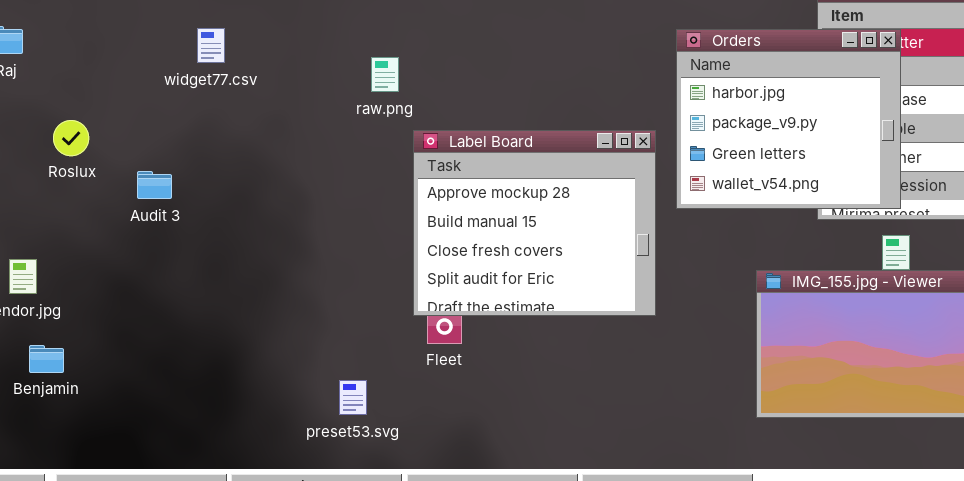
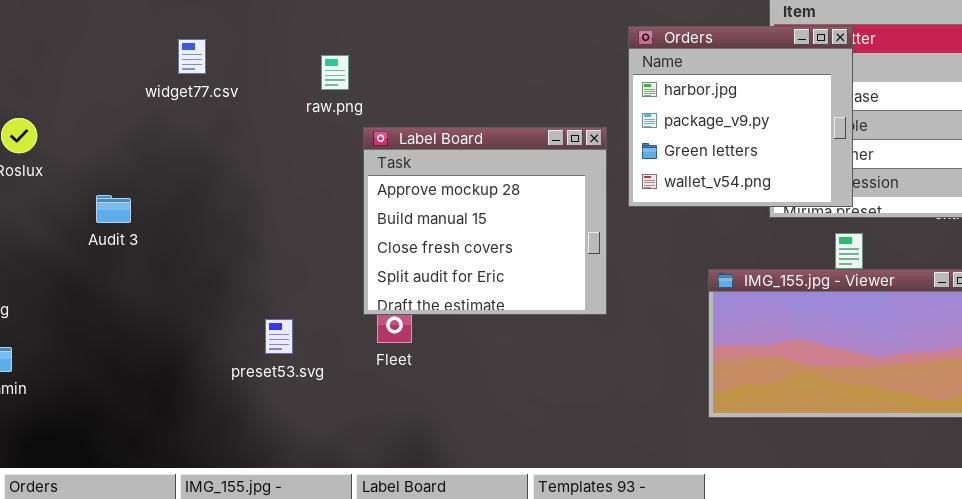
widget77.csv: [197,28,225,63] -> [178,39,206,74], moved
Audit 3: [137,171,172,199] -> [96,195,131,223], moved
preset53.svg: [339,380,367,415] -> [265,319,293,354], moved

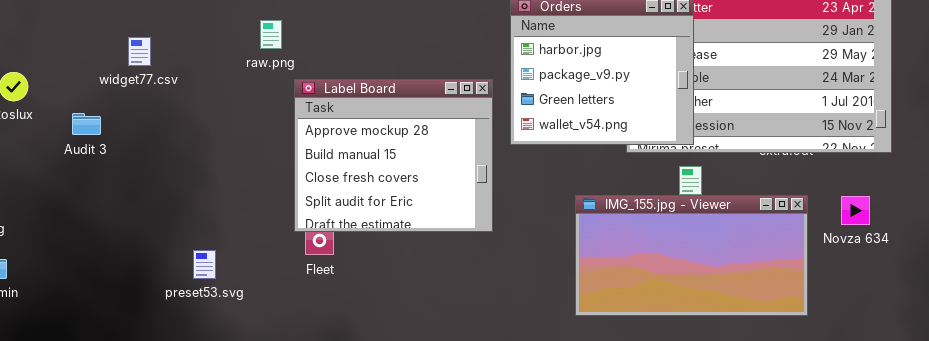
widget77.csv: [178,39,206,74] -> [128,37,151,66], moved
Audit 3: [96,195,131,223] -> [72,113,101,135], moved
preset53.svg: [265,319,293,354] -> [193,250,216,279], moved

